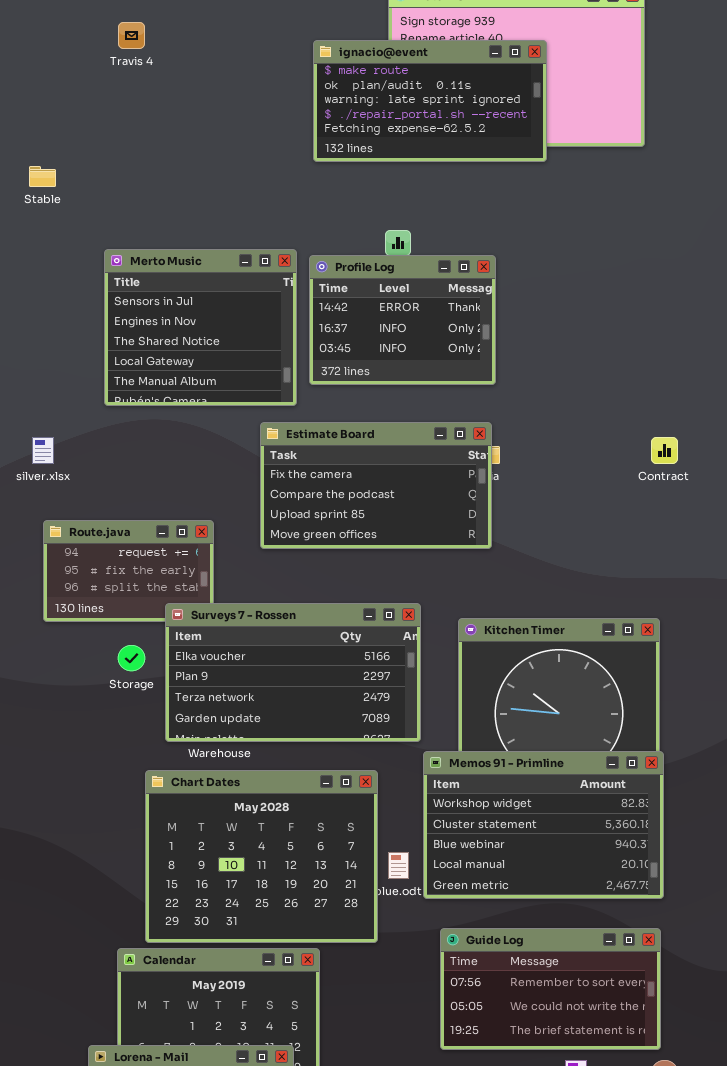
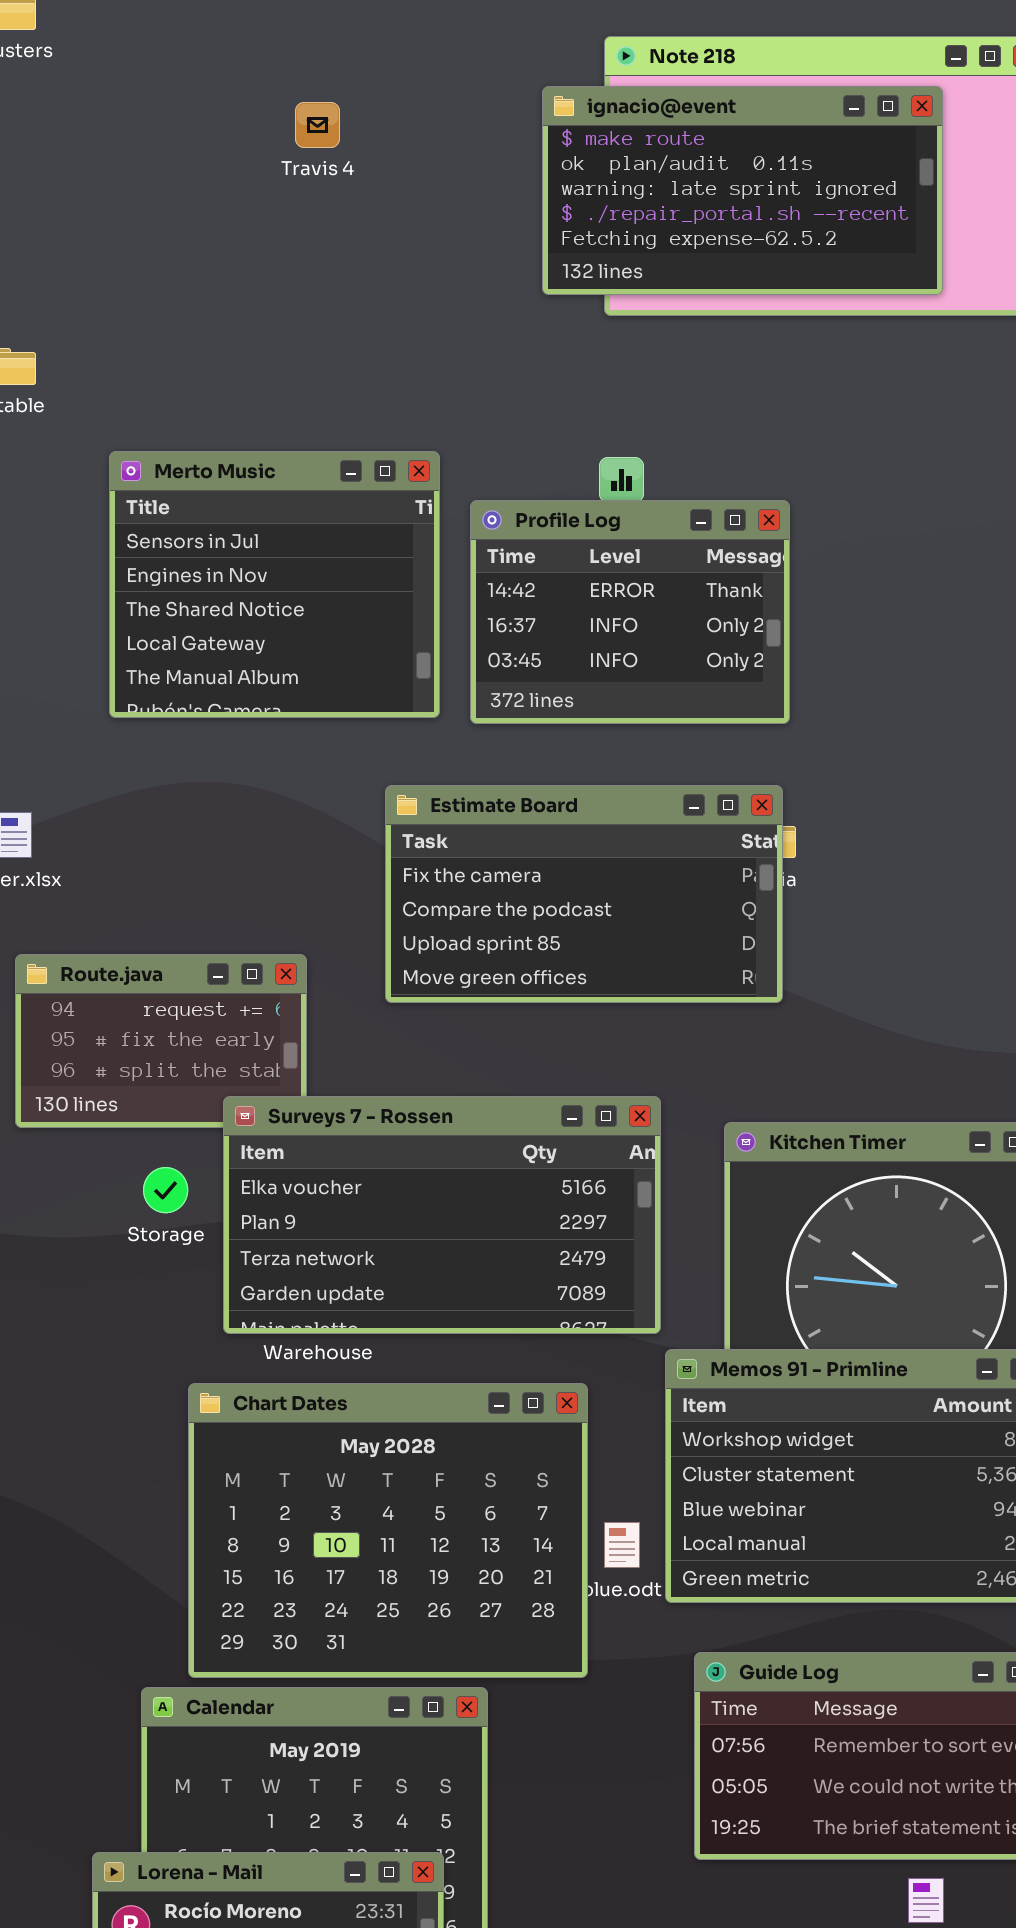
Travis 4: [118,22,145,49] -> [295,102,340,148], moved
ignacio@event: [313,40,547,162] -> [542,86,943,295], moved
Merto Music: [104,249,297,406] -> [109,451,440,718], moved

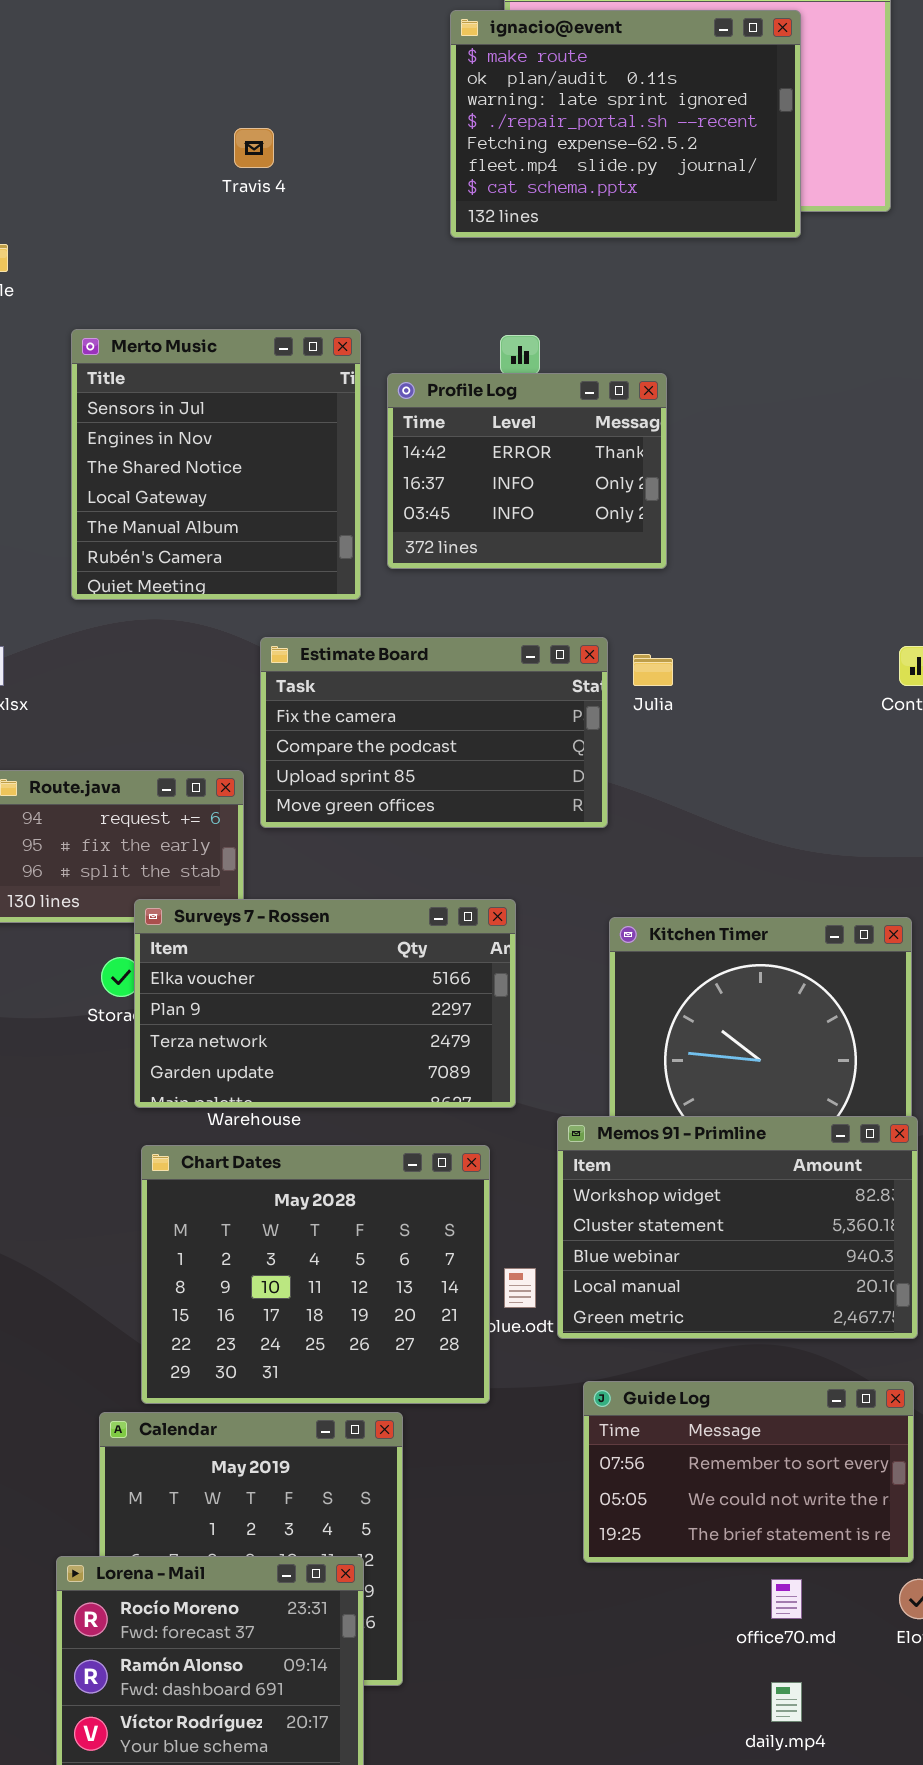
ignacio@event: [542,86,943,295] -> [450,10,801,238], resized
Travis 4: [295,102,340,148] -> [234,128,274,168], moved
Merto Music: [109,451,440,718] -> [71,329,361,600], resized
Estimate Board: [385,785,783,1003] -> [260,637,608,828], moved
Surveys 7 - Rossen: [223,1096,661,1334] -> [134,899,516,1108], moved

